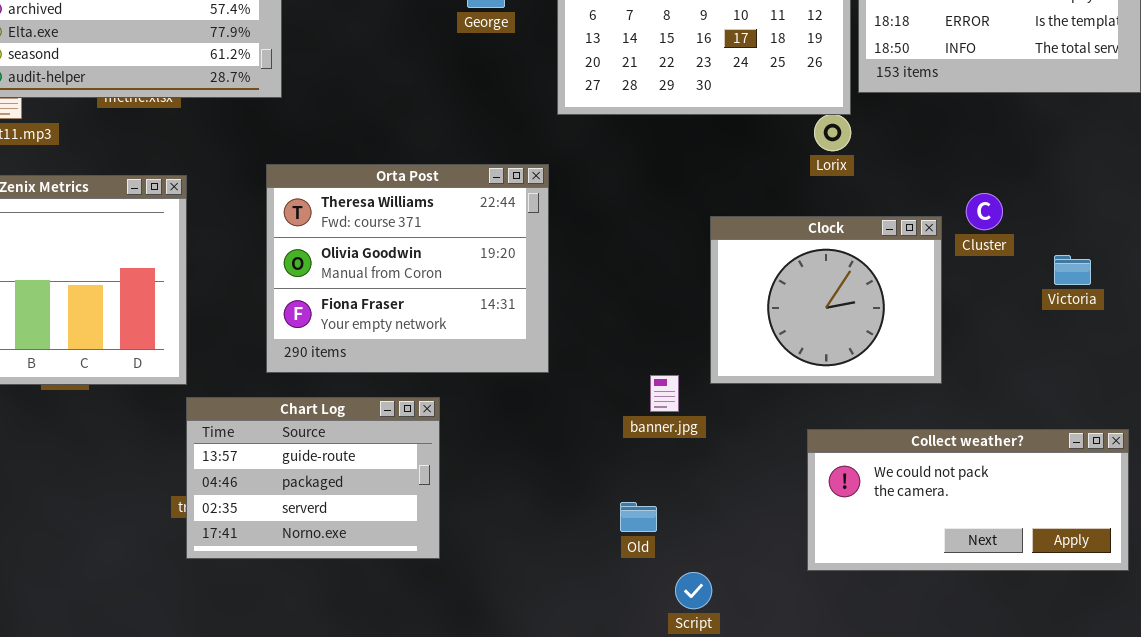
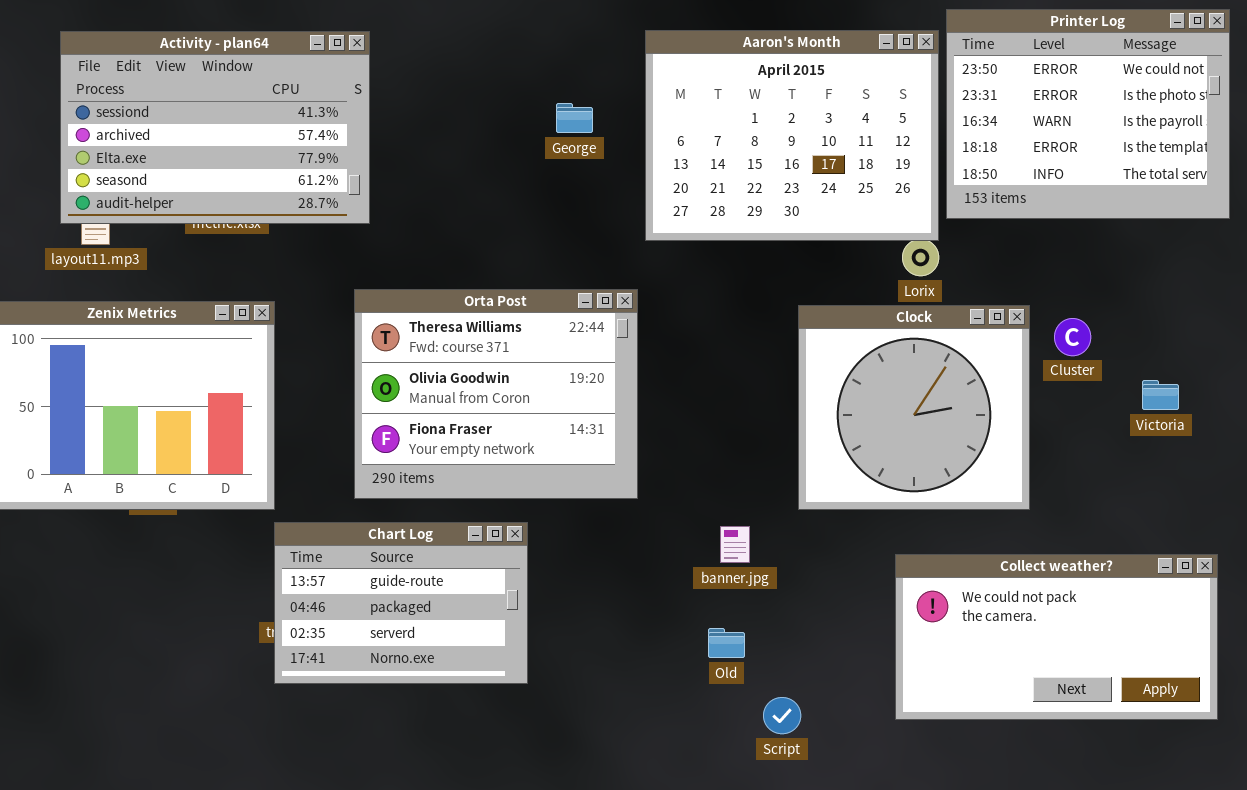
Clock: [710,216,942,384] -> [798,305,1030,510], resized
banner.jpg: [650,375,679,412] -> [720,526,750,563], moved
Collect weather?: [807,429,1129,571] -> [895,554,1218,720], resized

